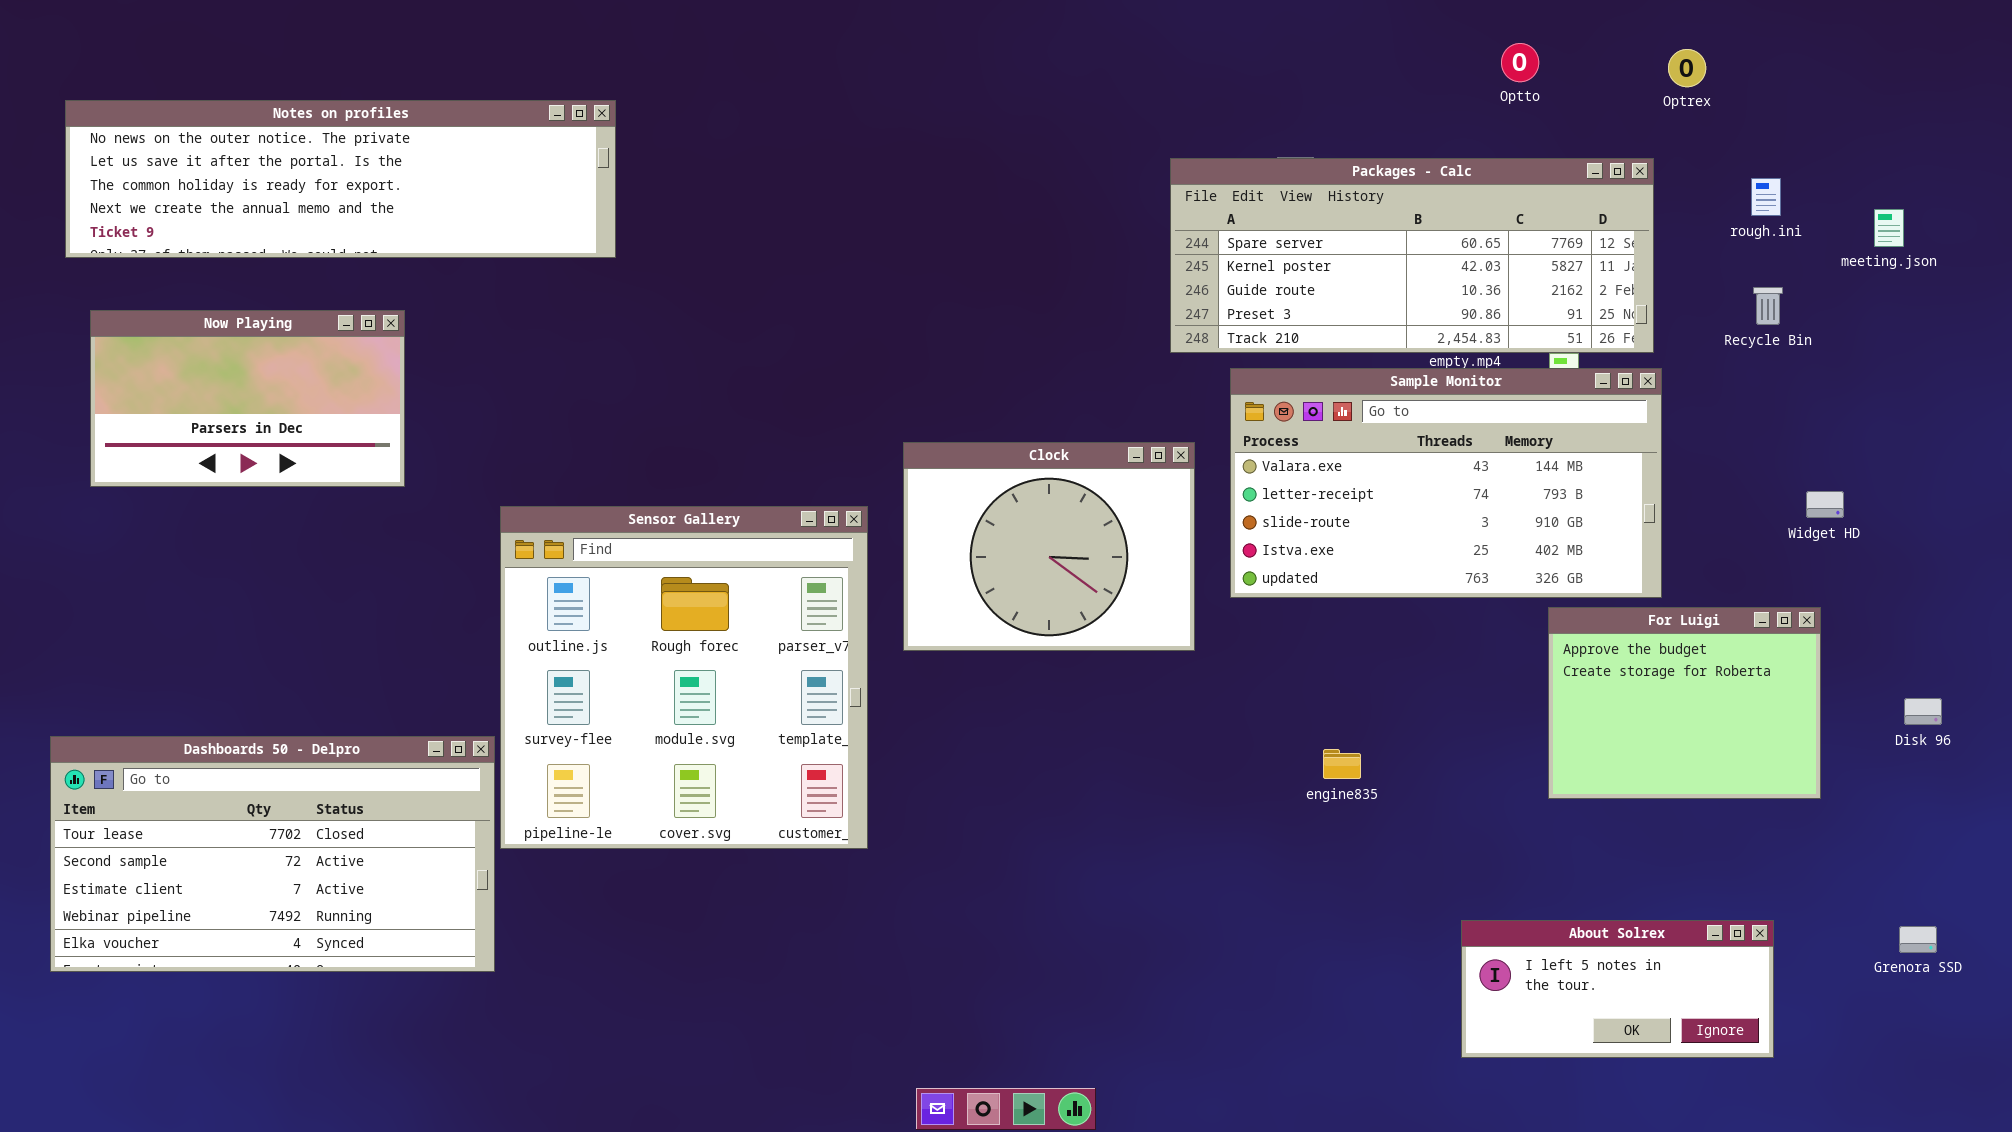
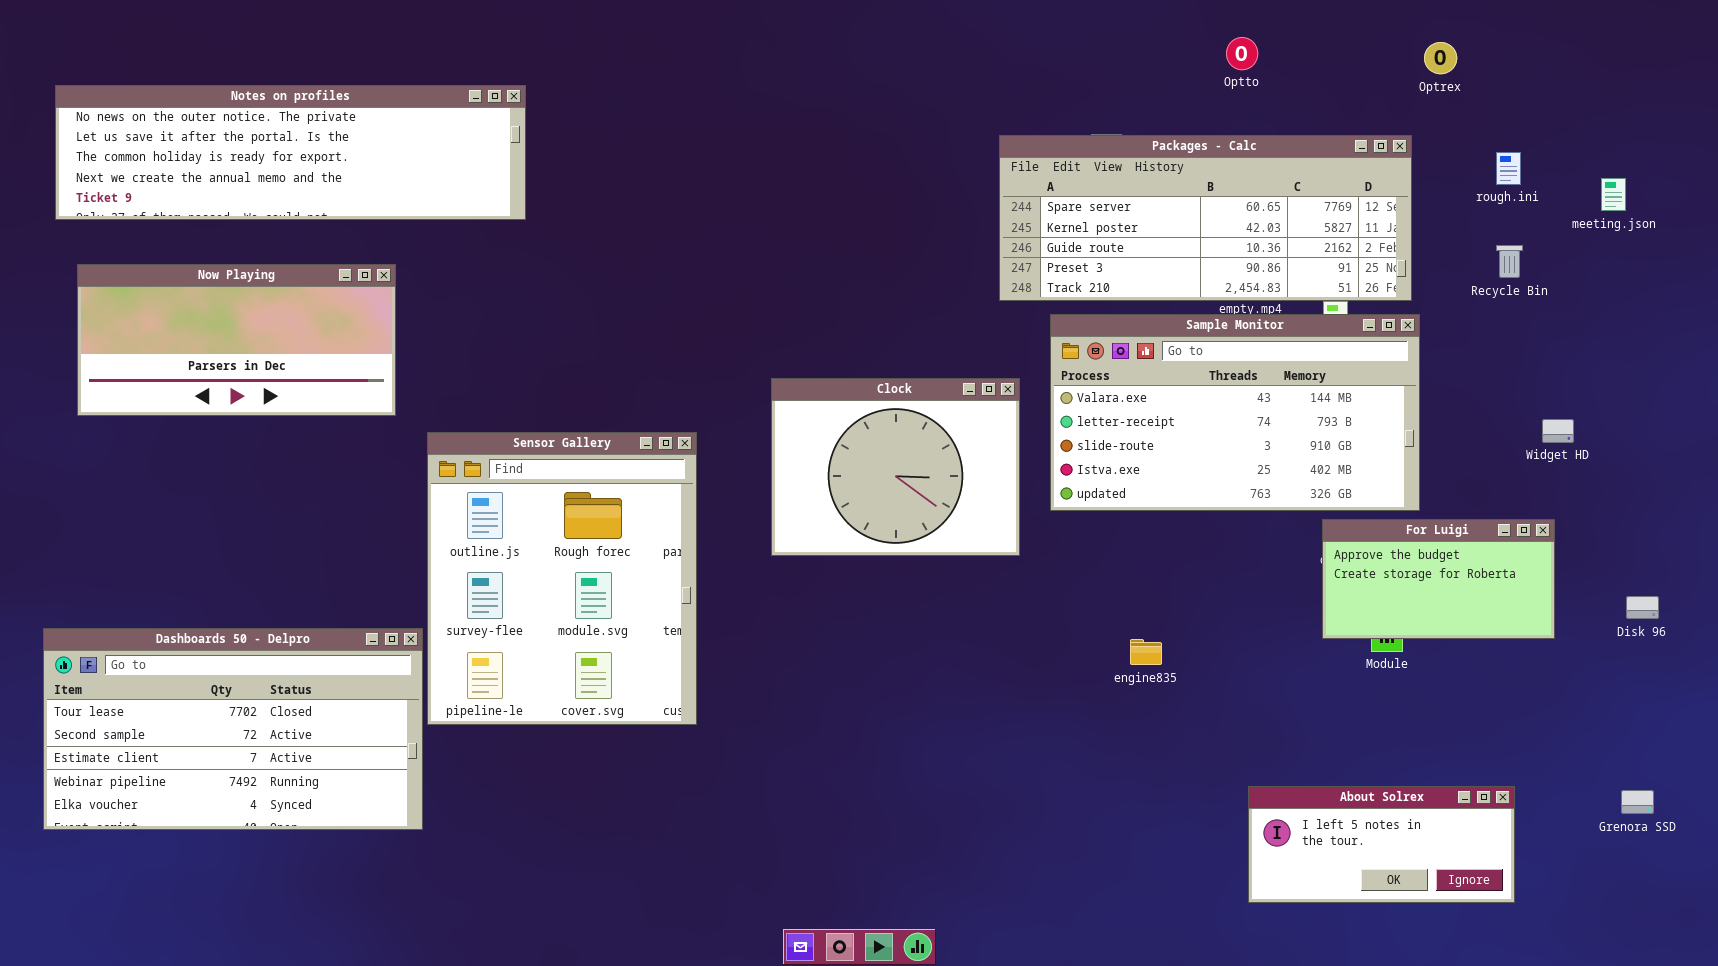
Optto: [1501,43,1539,82] -> [1226,37,1258,70], moved
Now Playing: [90,310,405,487] -> [77,264,396,416], resized
Sensor Gallery: [500,506,868,849] -> [427,432,697,725], resized
For Luigi: [1548,607,1821,799] -> [1322,519,1555,639], resized

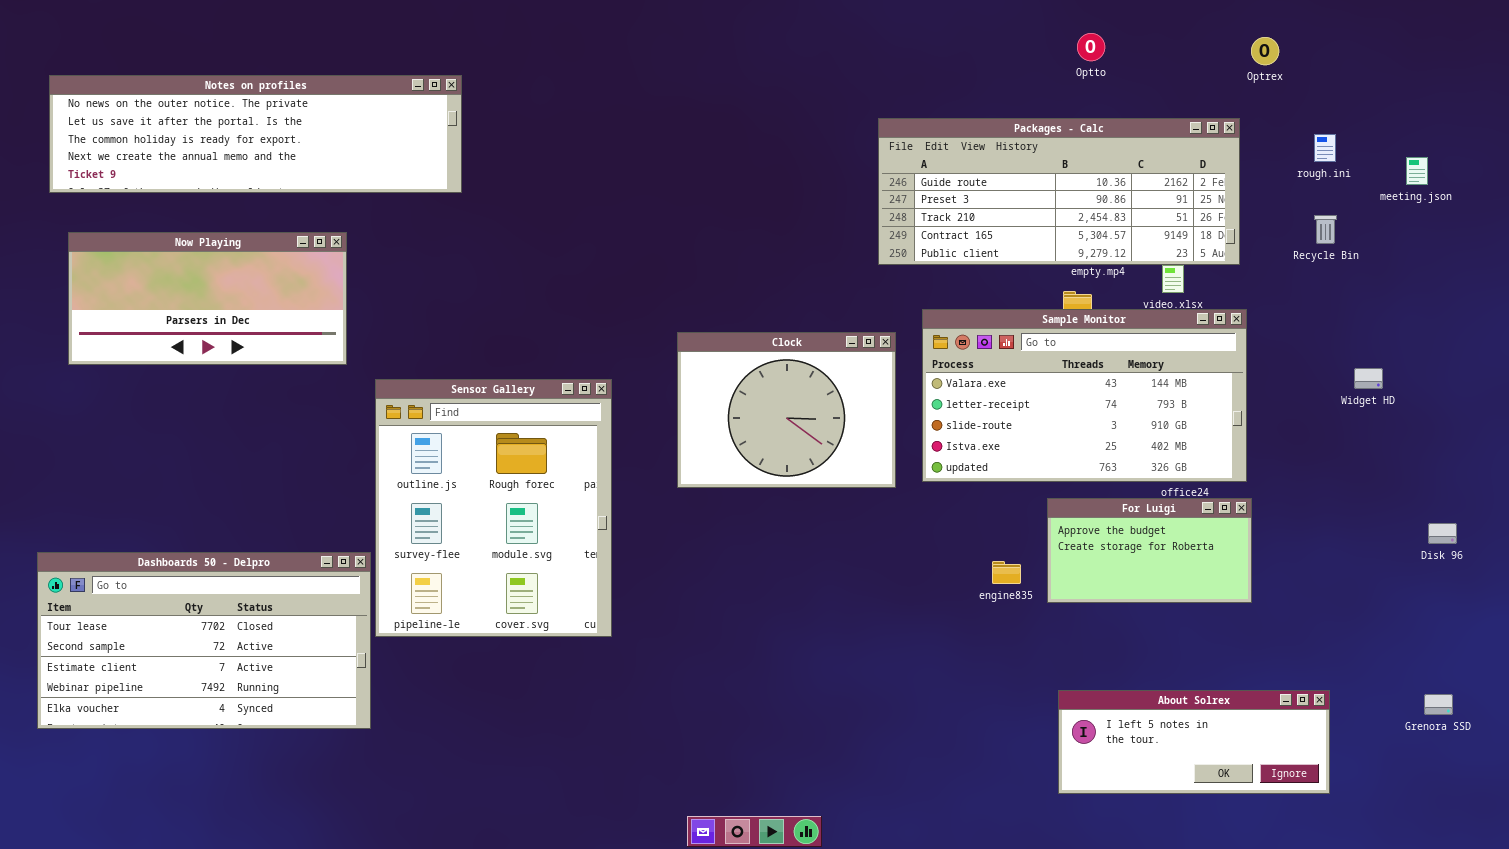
Packages - Calc: [999,135,1412,301] -> [878,118,1240,265], scrolled down 2 rows
Sample Monitor: [1050,314,1420,511] -> [922,309,1247,482], moved
For Luigi: [1322,519,1555,639] -> [1047,498,1252,603], moved
About Solrex: [1248,786,1515,903] -> [1058,690,1330,794], resized

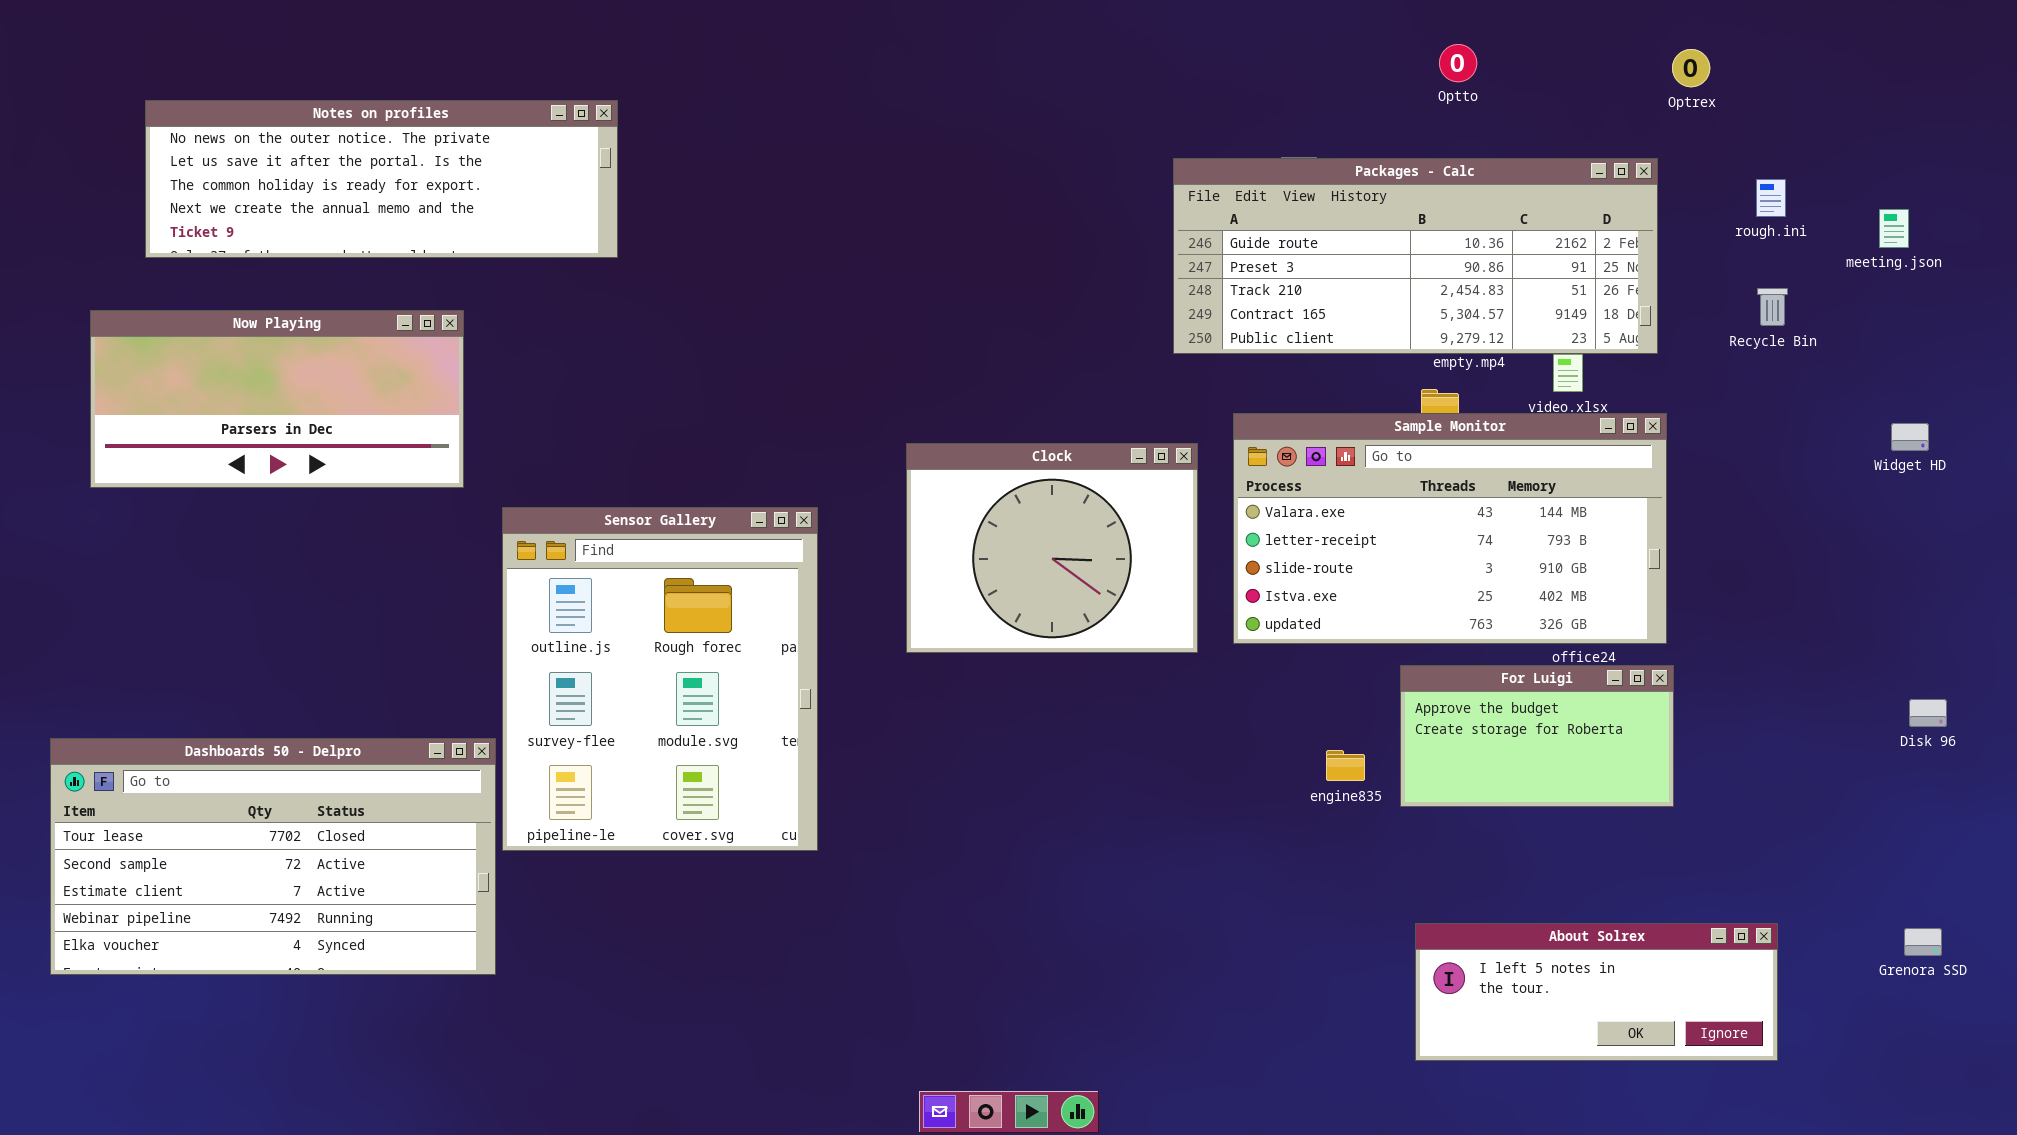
Notes on profiles: [49,75,462,193] -> [145,100,618,258], resized
Widget HD: [1354,368,1383,389] -> [1891,423,1929,451], moved

